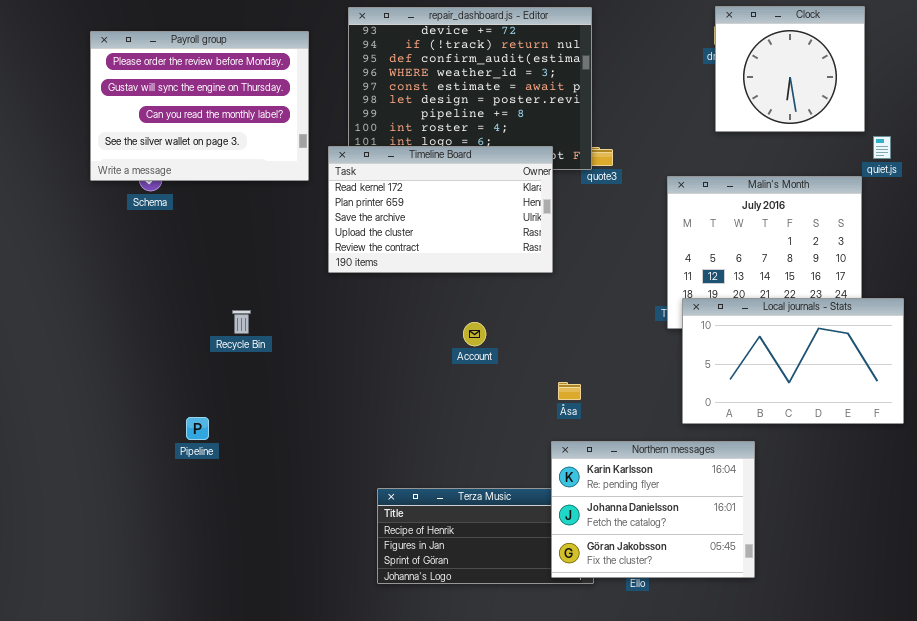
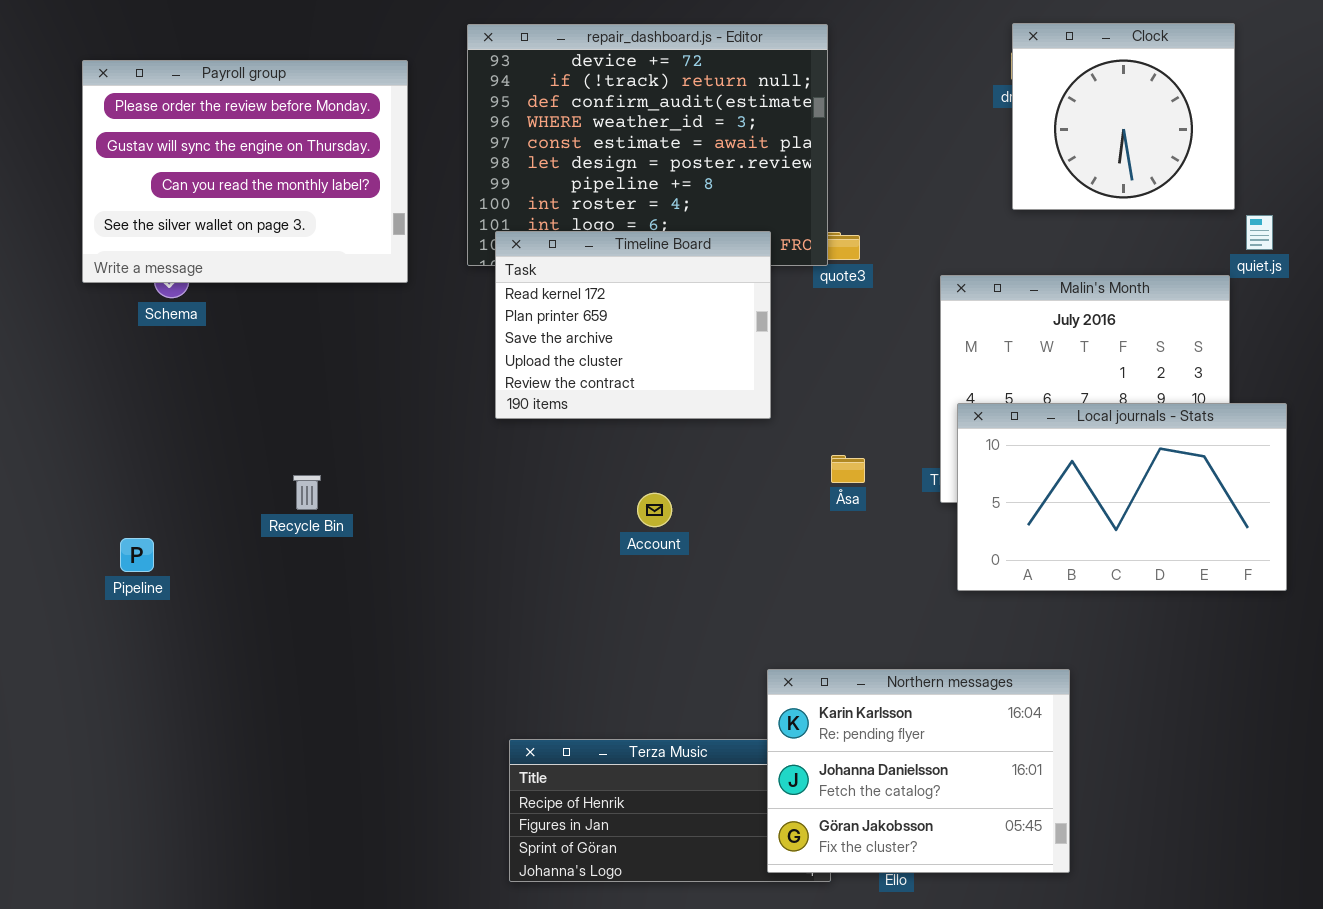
Timeline Board: [328,146,553,273] -> [495,231,771,419], resized
Local journals - Stats: [682,298,904,424] -> [957,403,1287,591], moved
Åsa: [558,382,581,400] -> [831,455,865,483], moved
Pipeline: [186,417,209,440] -> [120,538,154,572], moved

